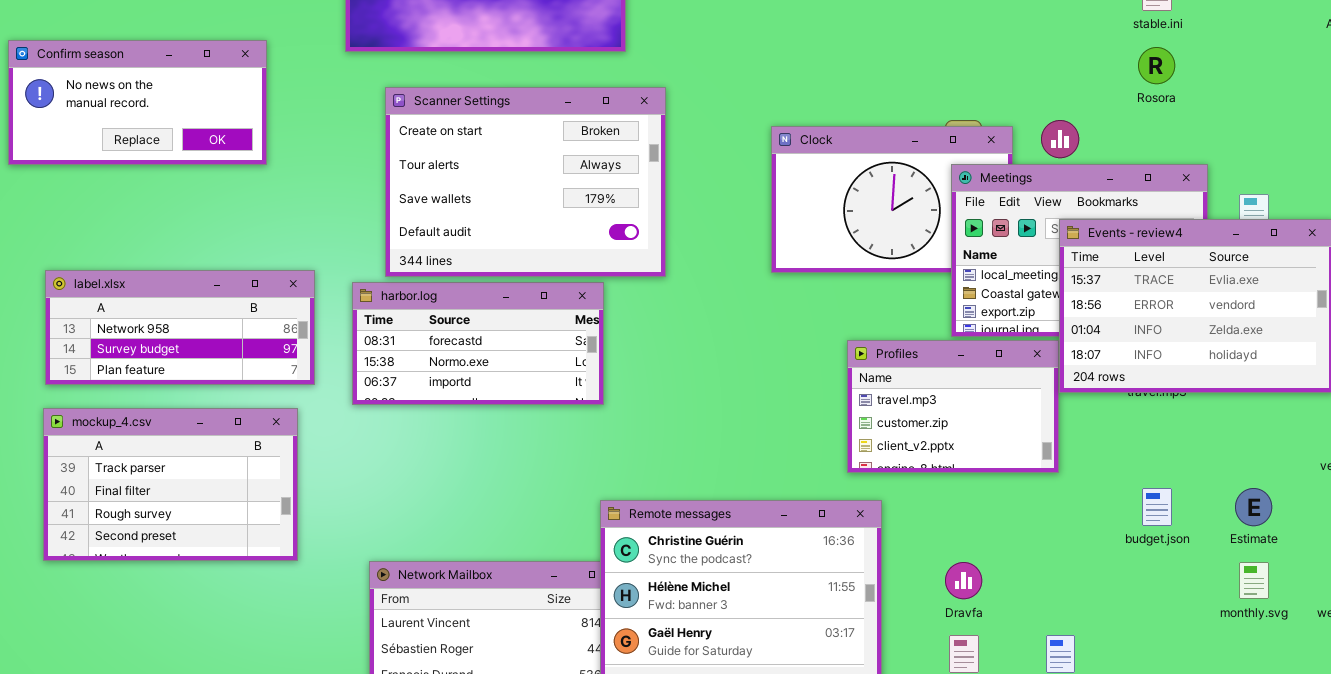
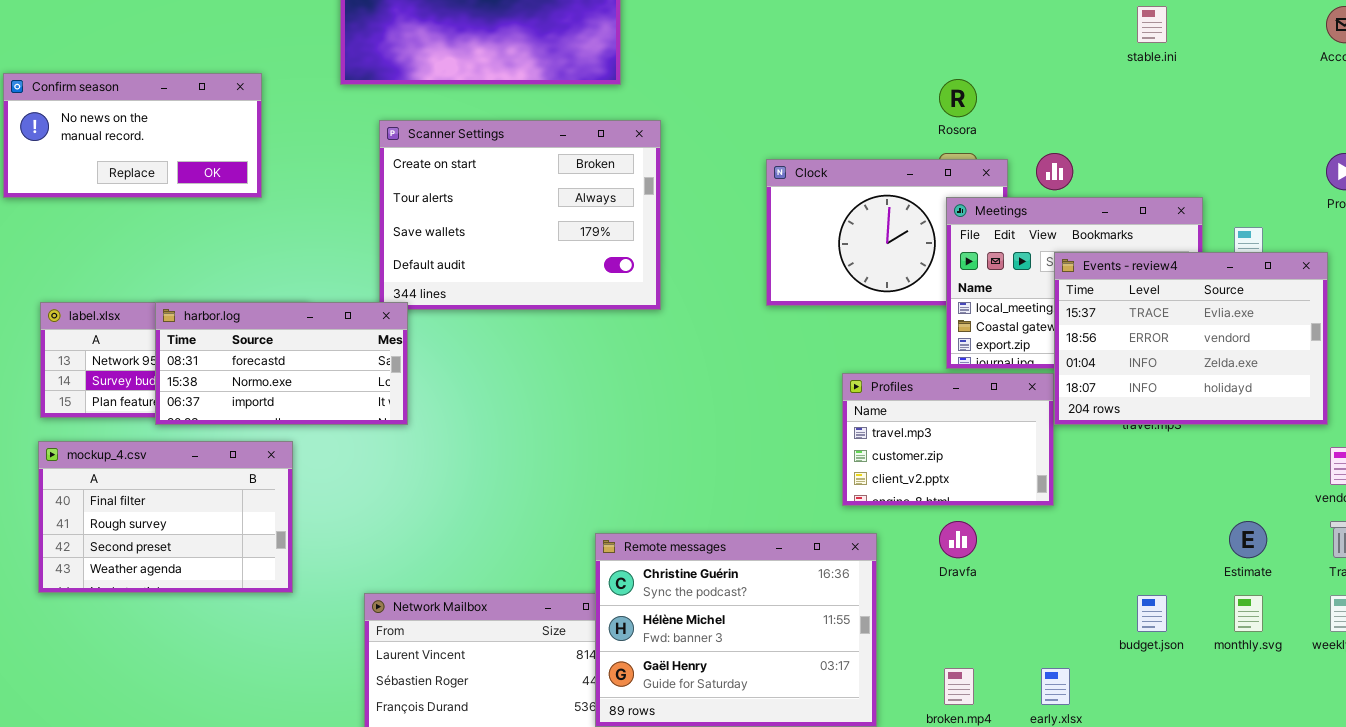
Rosora: [1138,47,1175,84] -> [939,79,977,117], moved
harbor.log: [352,282,604,405] -> [155,302,408,425], moved
mockup_4.csv: [43,408,298,561] -> [38,441,293,593], scrolled down 1 row
budget.json: [1142,488,1172,526] -> [1137,595,1167,632], moved
Dravfa: [945,562,982,599] -> [939,521,977,558], moved

